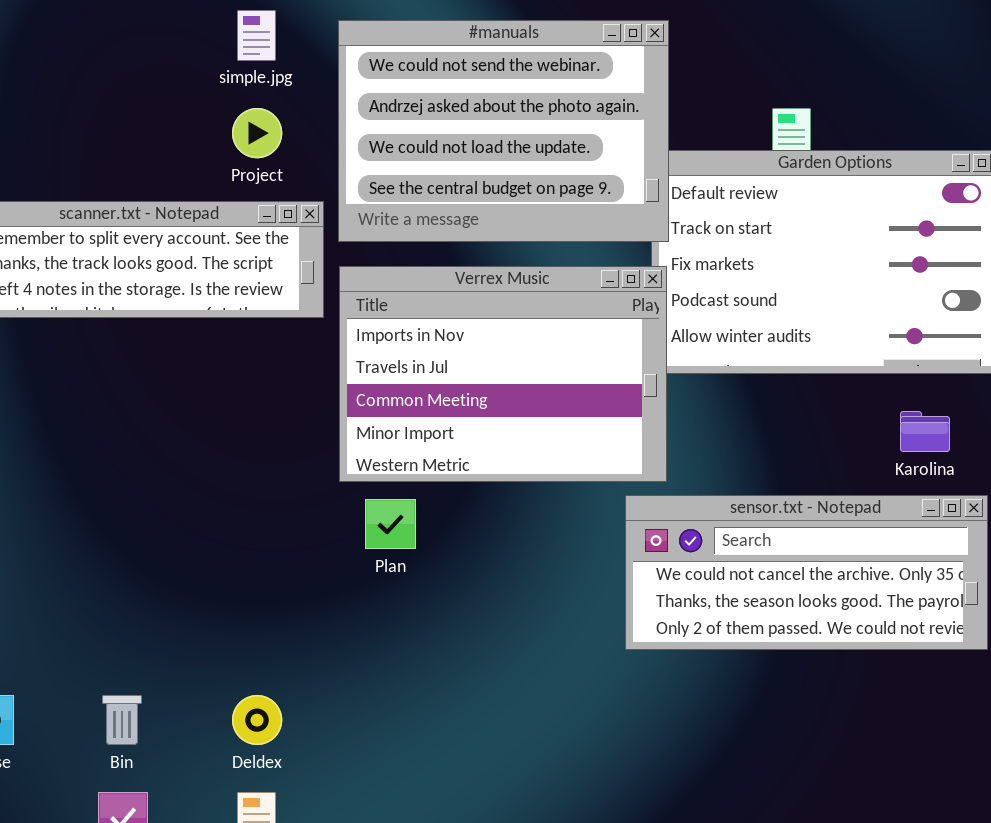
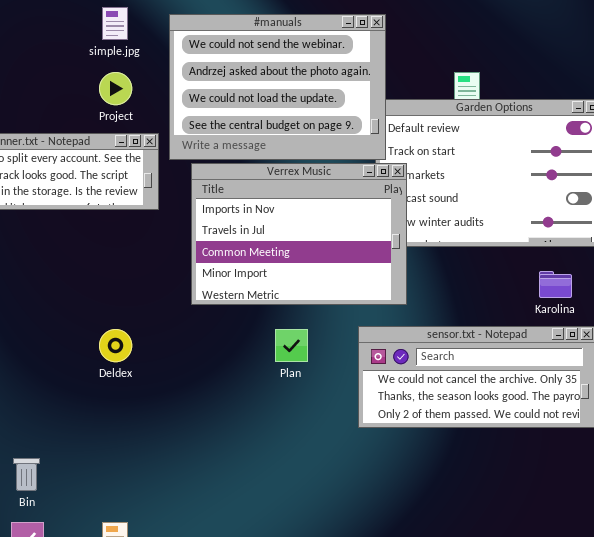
Verrex Music: [339,266,667,482] -> [191,163,407,305], moved
Plan: [365,499,416,549] -> [275,329,308,362], moved
Deldex: [232,695,282,745] -> [99,329,132,362], moved

